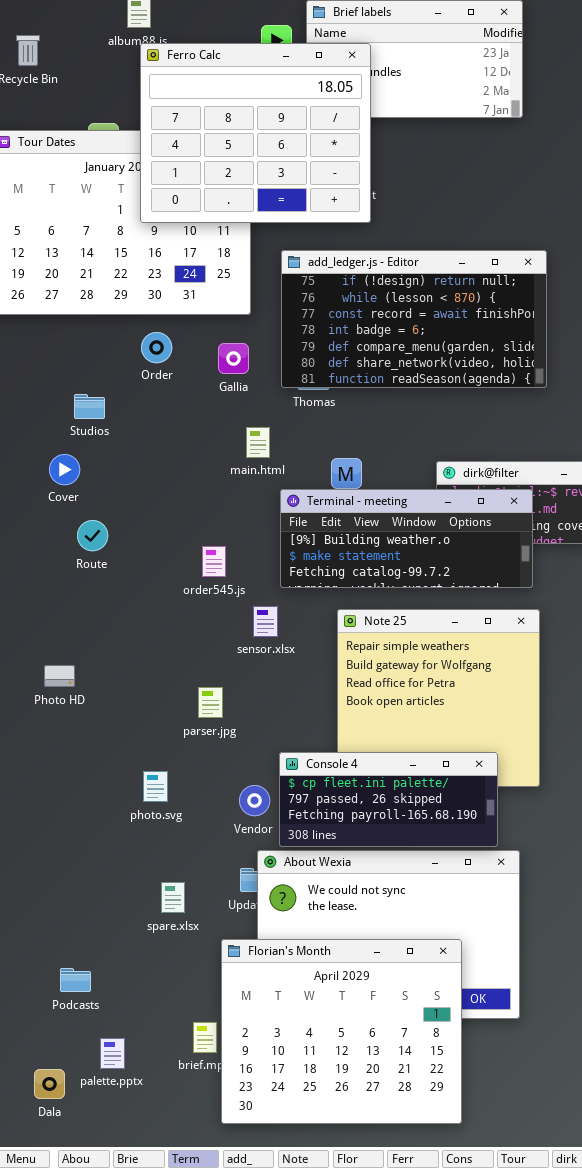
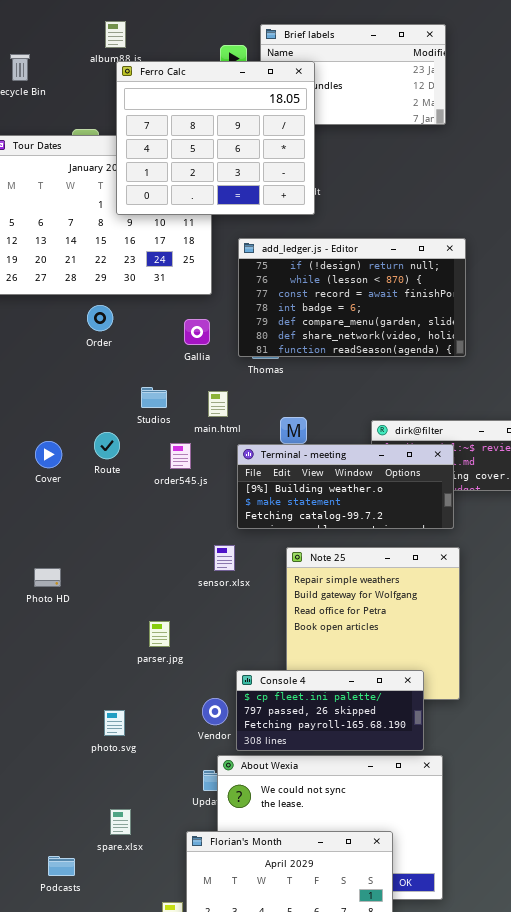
Order: [141,332,172,363] -> [87,305,113,331], moved
Studios: [74,394,105,419] -> [141,387,167,408], moved
Cover: [49,454,80,485] -> [35,441,62,468], moved
Route: [77,520,108,551] -> [94,432,120,459], moved
order545.js: [202,546,226,577] -> [170,443,191,469], moved
Photo HD: [44,665,75,687] -> [34,568,61,587], moved
parser.jpg: [198,687,223,718] -> [149,621,170,647], moved
photo.svg: [143,771,168,802] -> [104,710,125,736], moved
spare.xlsx: [161,882,185,913] -> [110,809,131,835], moved

